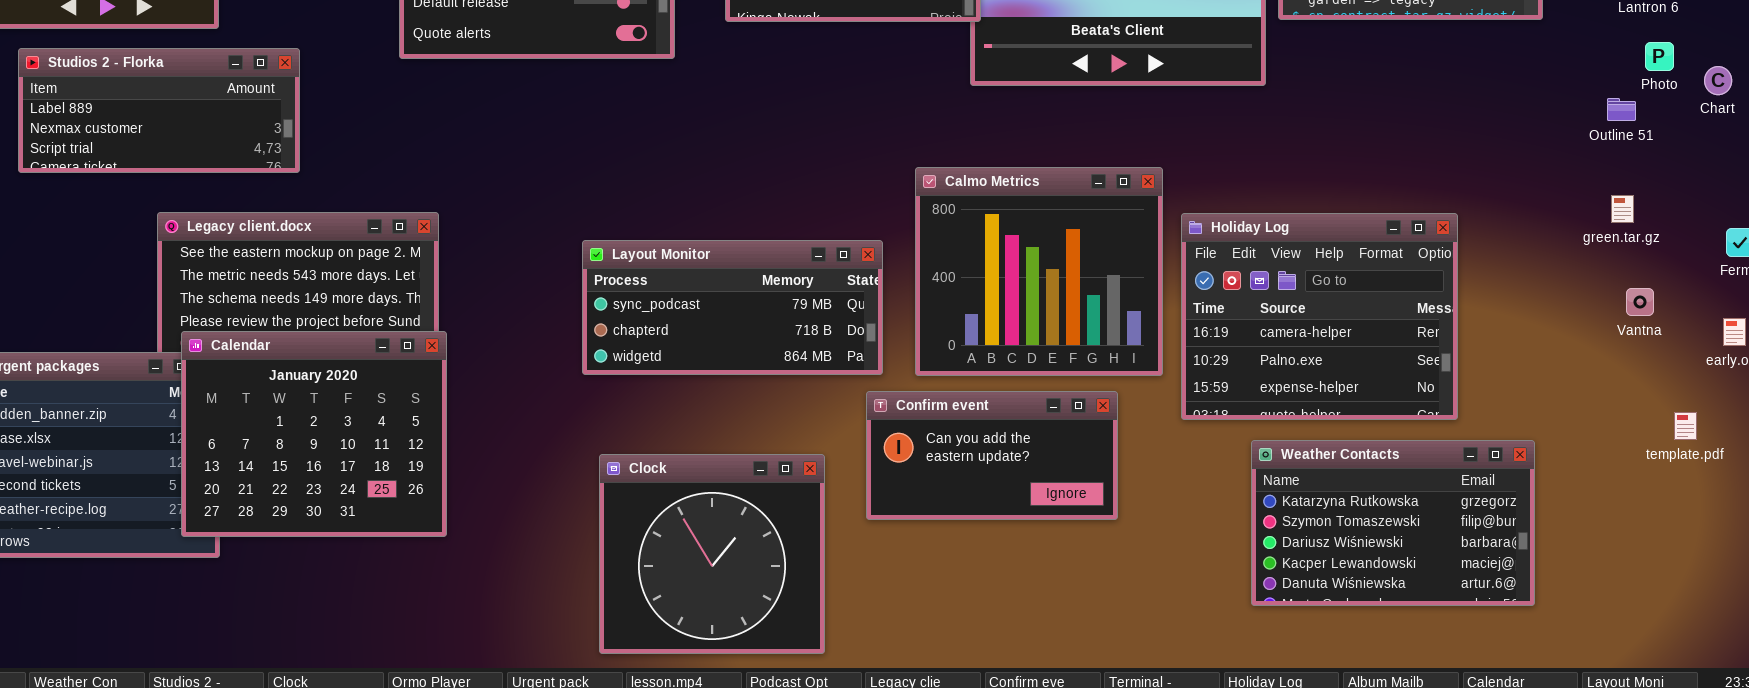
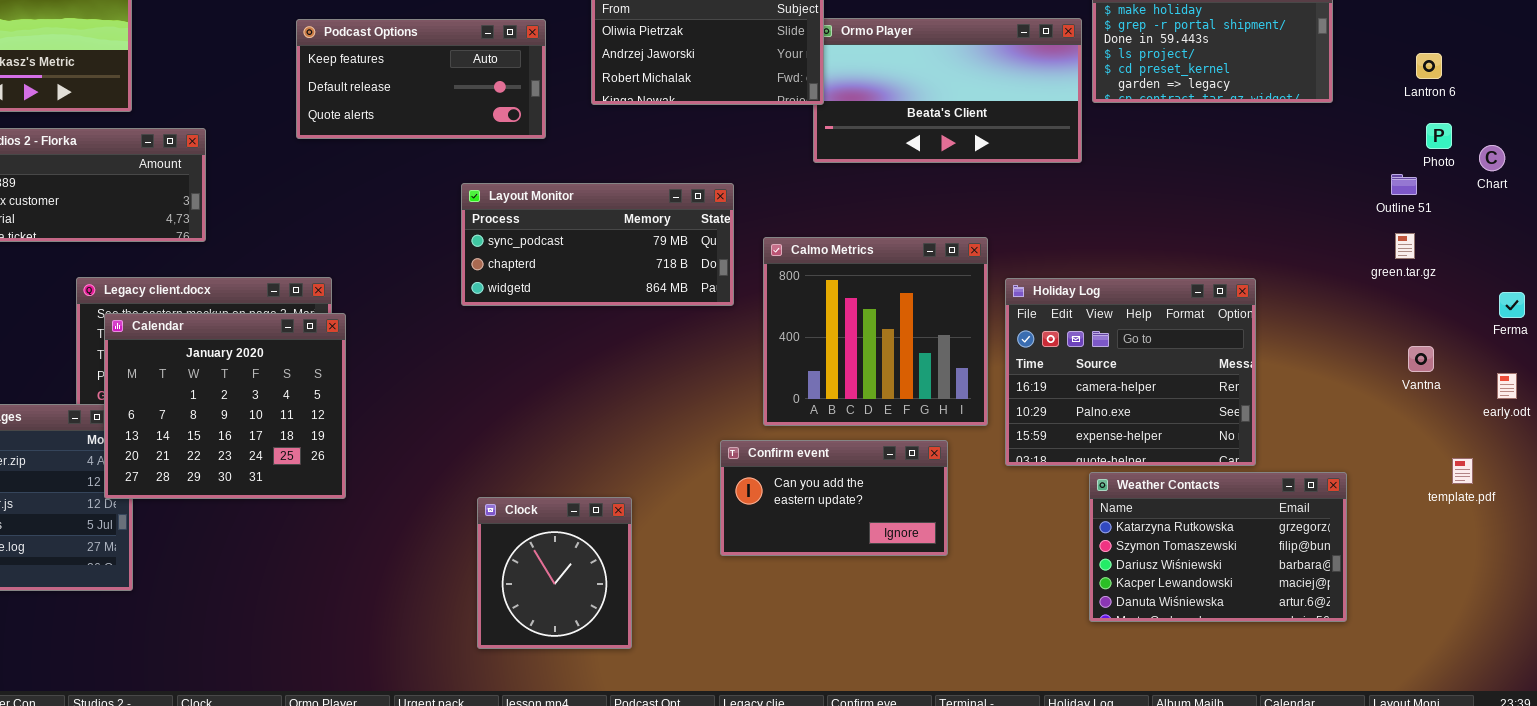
green.tar.gz: [1611,195,1634,223] -> [1395,233,1415,259], moved
Layout Monitor: [582,240,883,375] -> [461,183,734,306], moved
Calendar: [181,331,447,537] -> [104,313,346,499], moved
Weather Contacts: [1251,440,1535,606] -> [1089,472,1347,622], moved
Clock: [599,454,825,654] -> [477,497,632,649], resized

